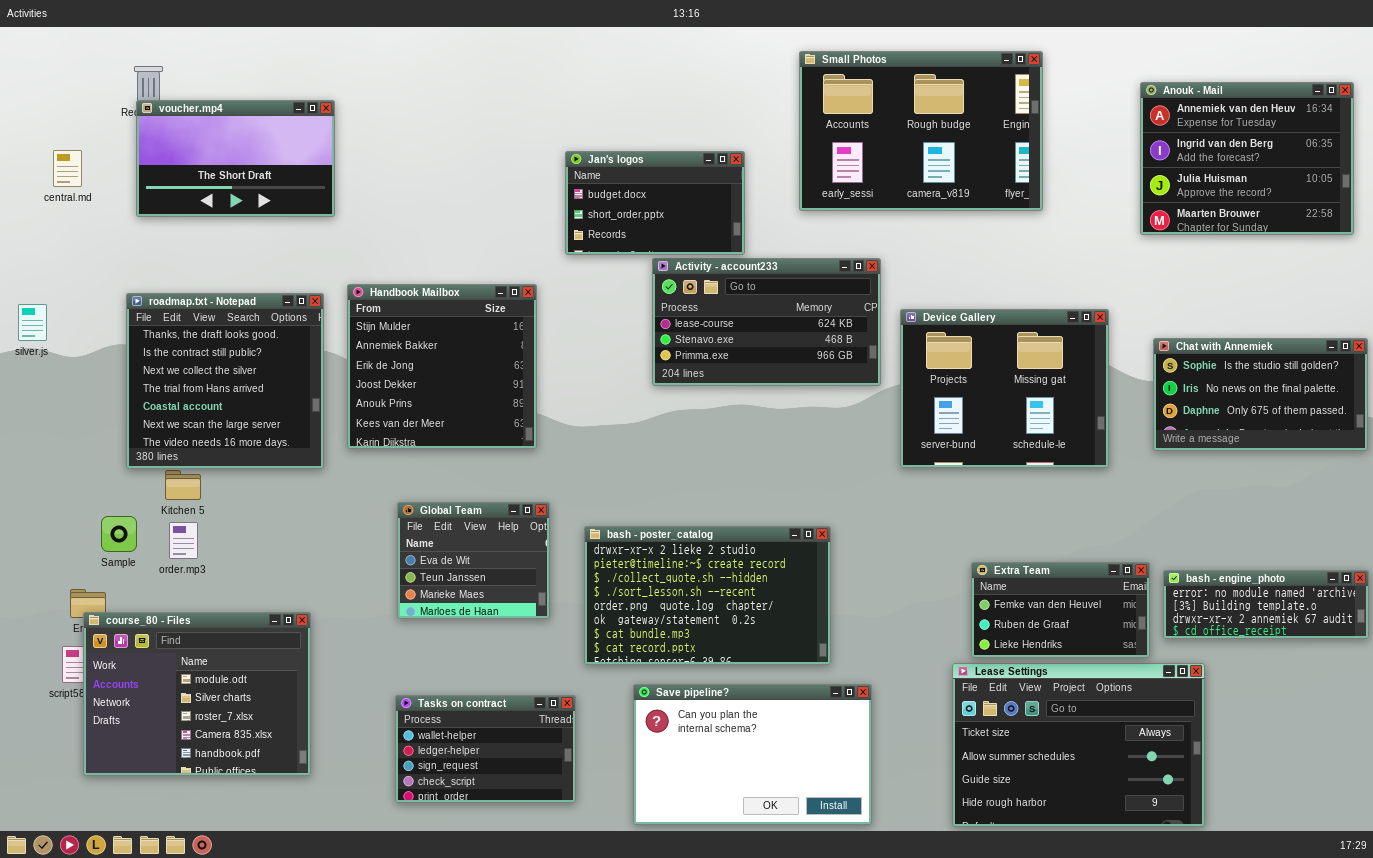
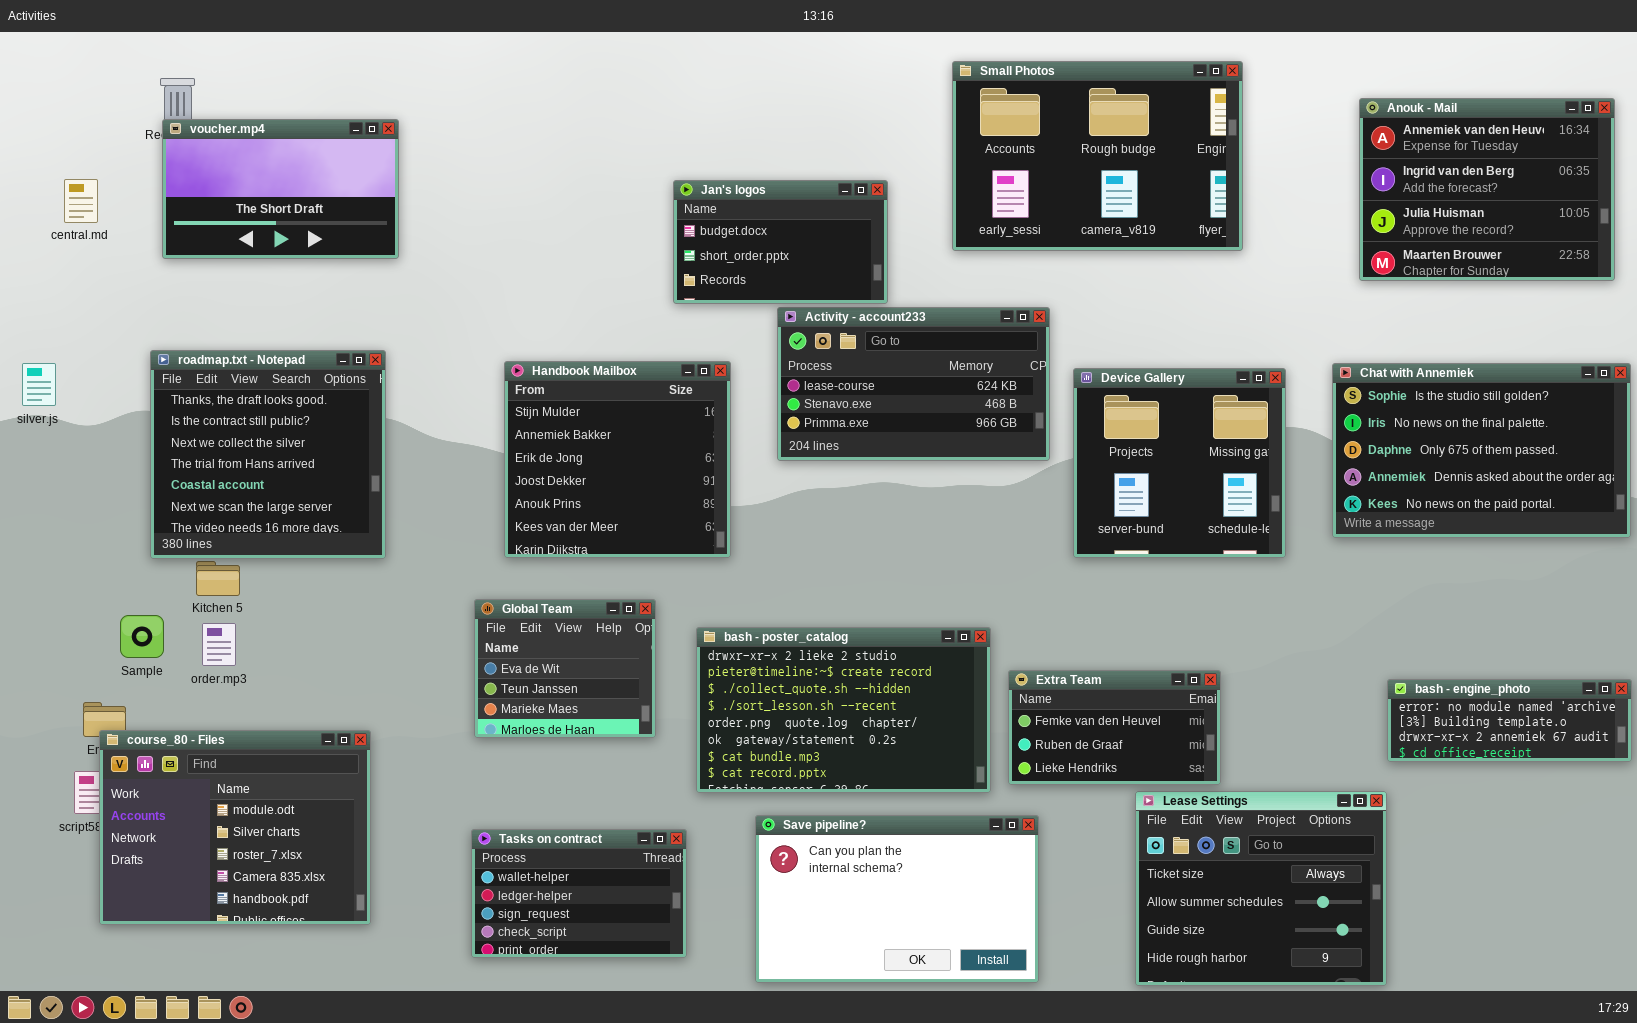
Handbook Mailbox: [347,284,537,449] -> [504,361,731,558], moved
Device Gallery: [900,309,1109,468] -> [1073,368,1286,558], resized
Chat with Annemiek: [1153,338,1368,451] -> [1332,363,1631,538], resized
Extra Team: [971,562,1150,658] -> [1008,670,1221,785], moved
Lease Settings: [952,663,1205,827] -> [1135,791,1387,986], resized

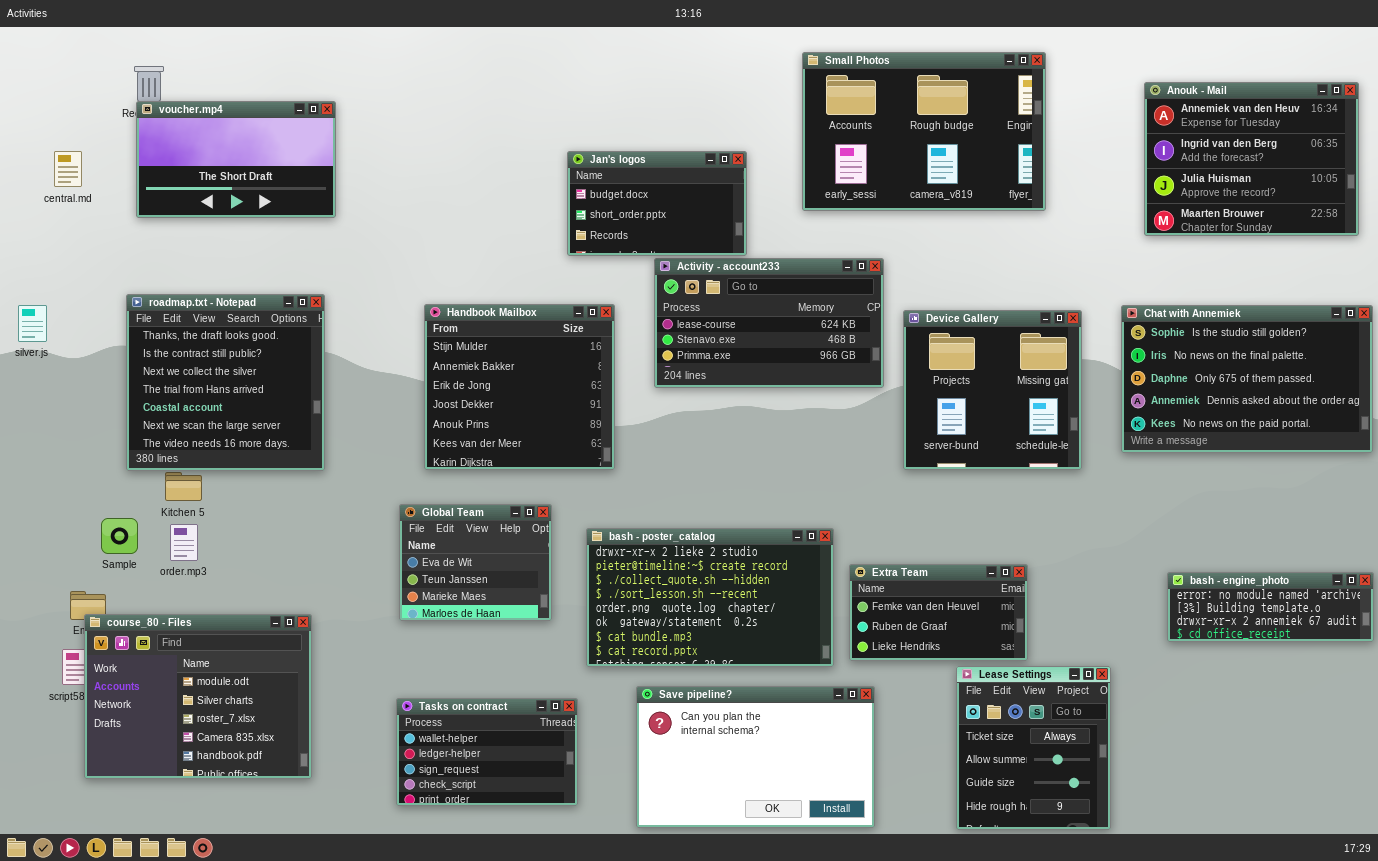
Lease Settings: [1135,791,1387,986] -> [956,666,1111,830], resized

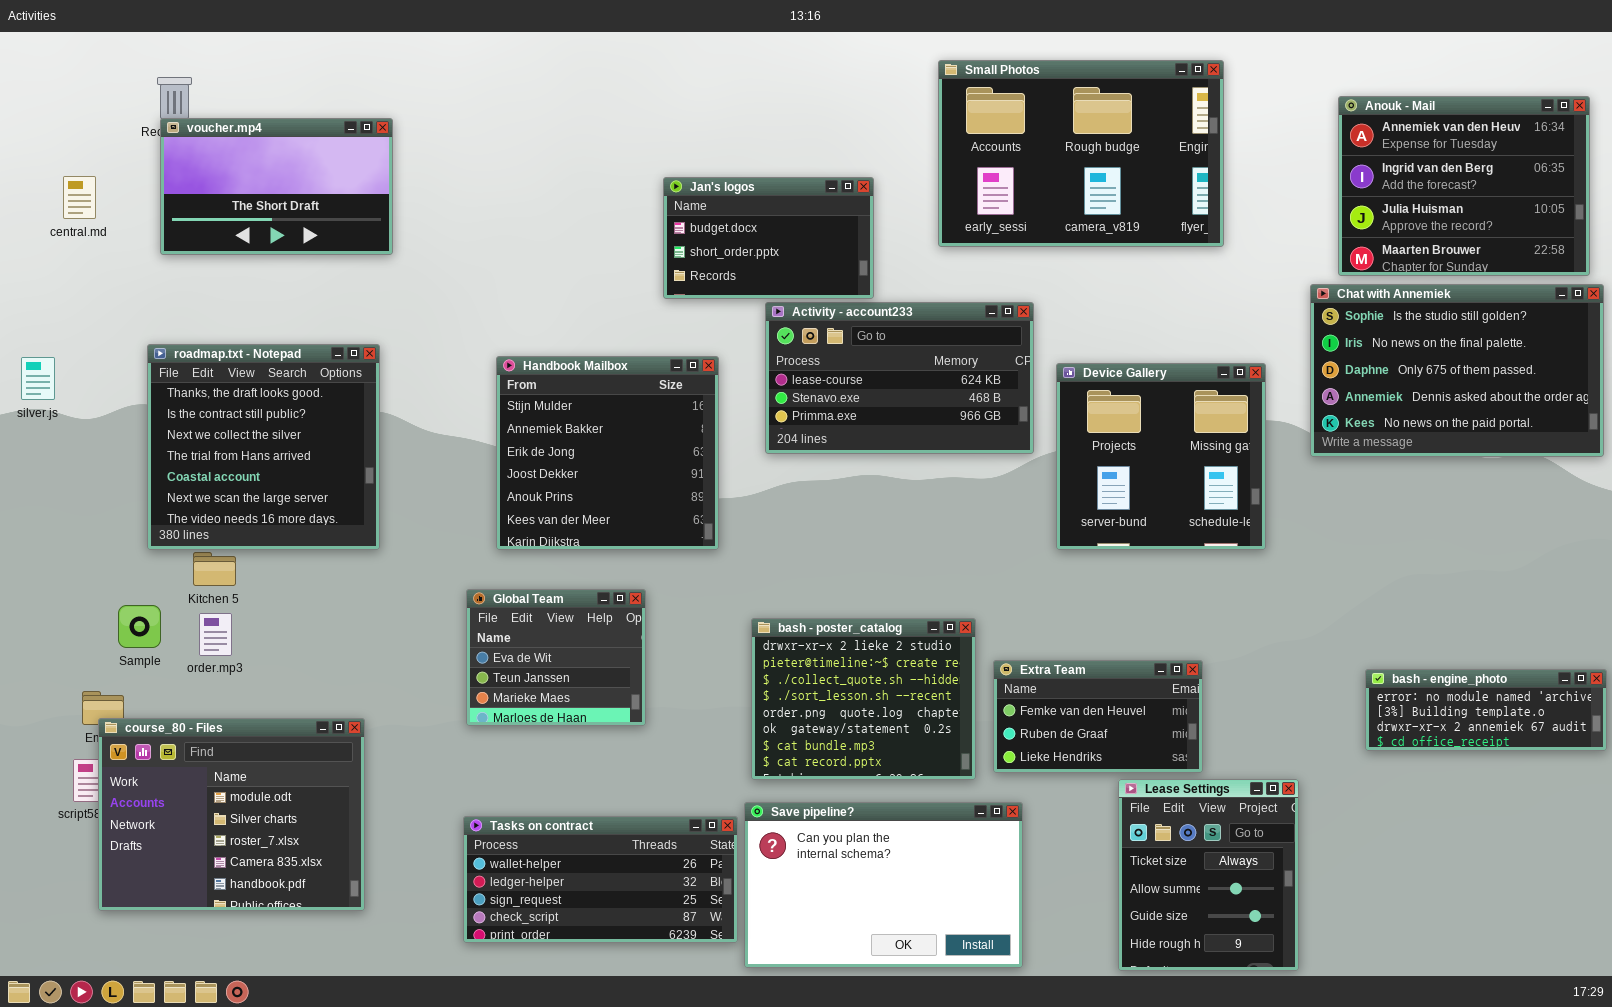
Chat with Annemiek: [1121,305,1373,453] -> [1310,284,1604,457], moved
bash - poster_catalog: [586,528,834,667] -> [751,618,976,780], resized
Tasks on contract: [396,698,578,806] -> [463,816,738,943], resized

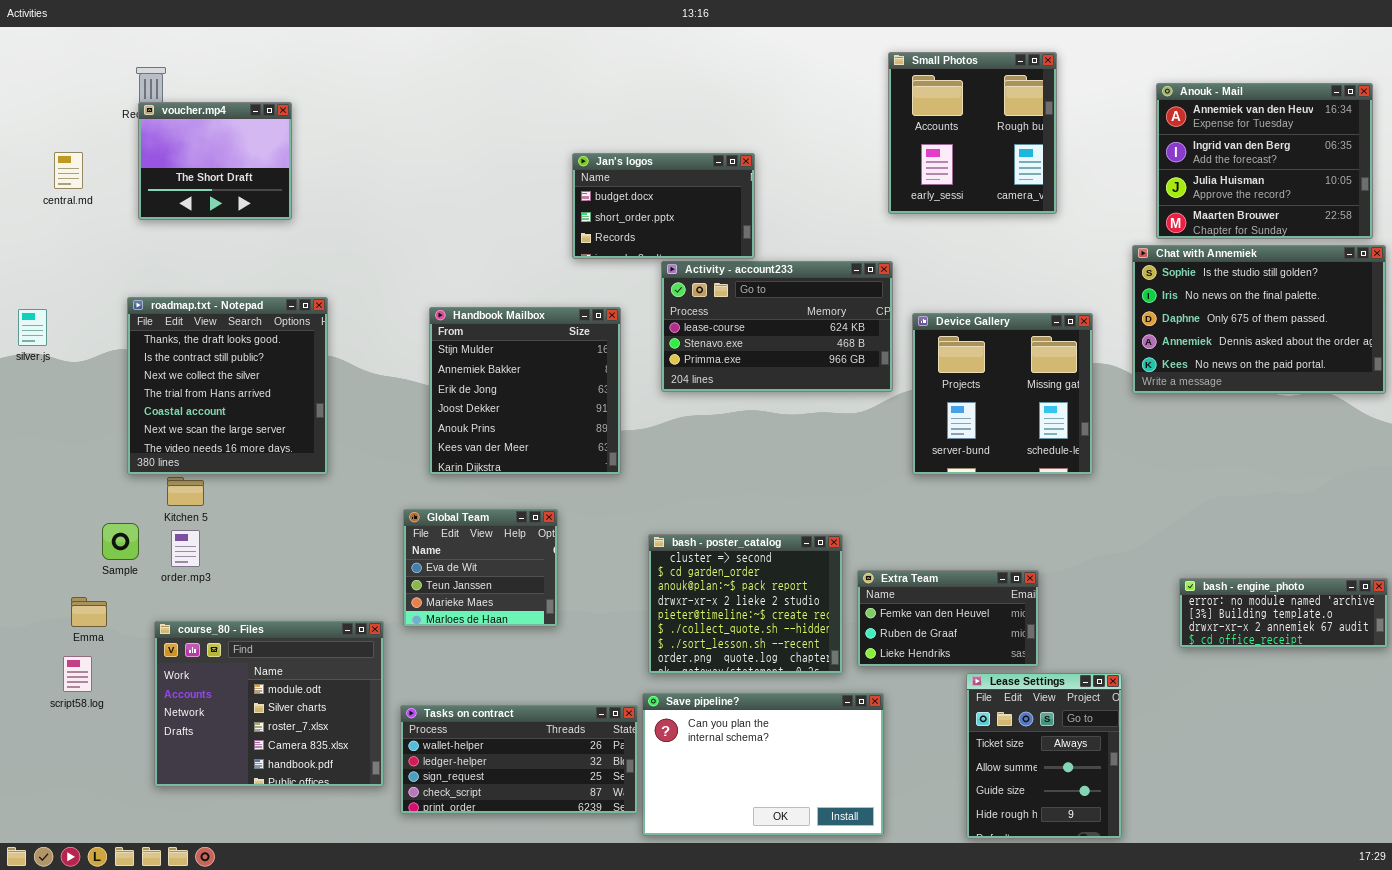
Small Photos: [938,60,1224,247] -> [888,52,1057,214], resized
voucher.mp4: [160,118,393,255] -> [138,102,292,220], resized
bash - poster_catalog: [751,618,976,780] -> [648,534,843,674], scrolled up 3 rows
course_80 - Files: [98,718,365,911] -> [154,621,384,787], moved

